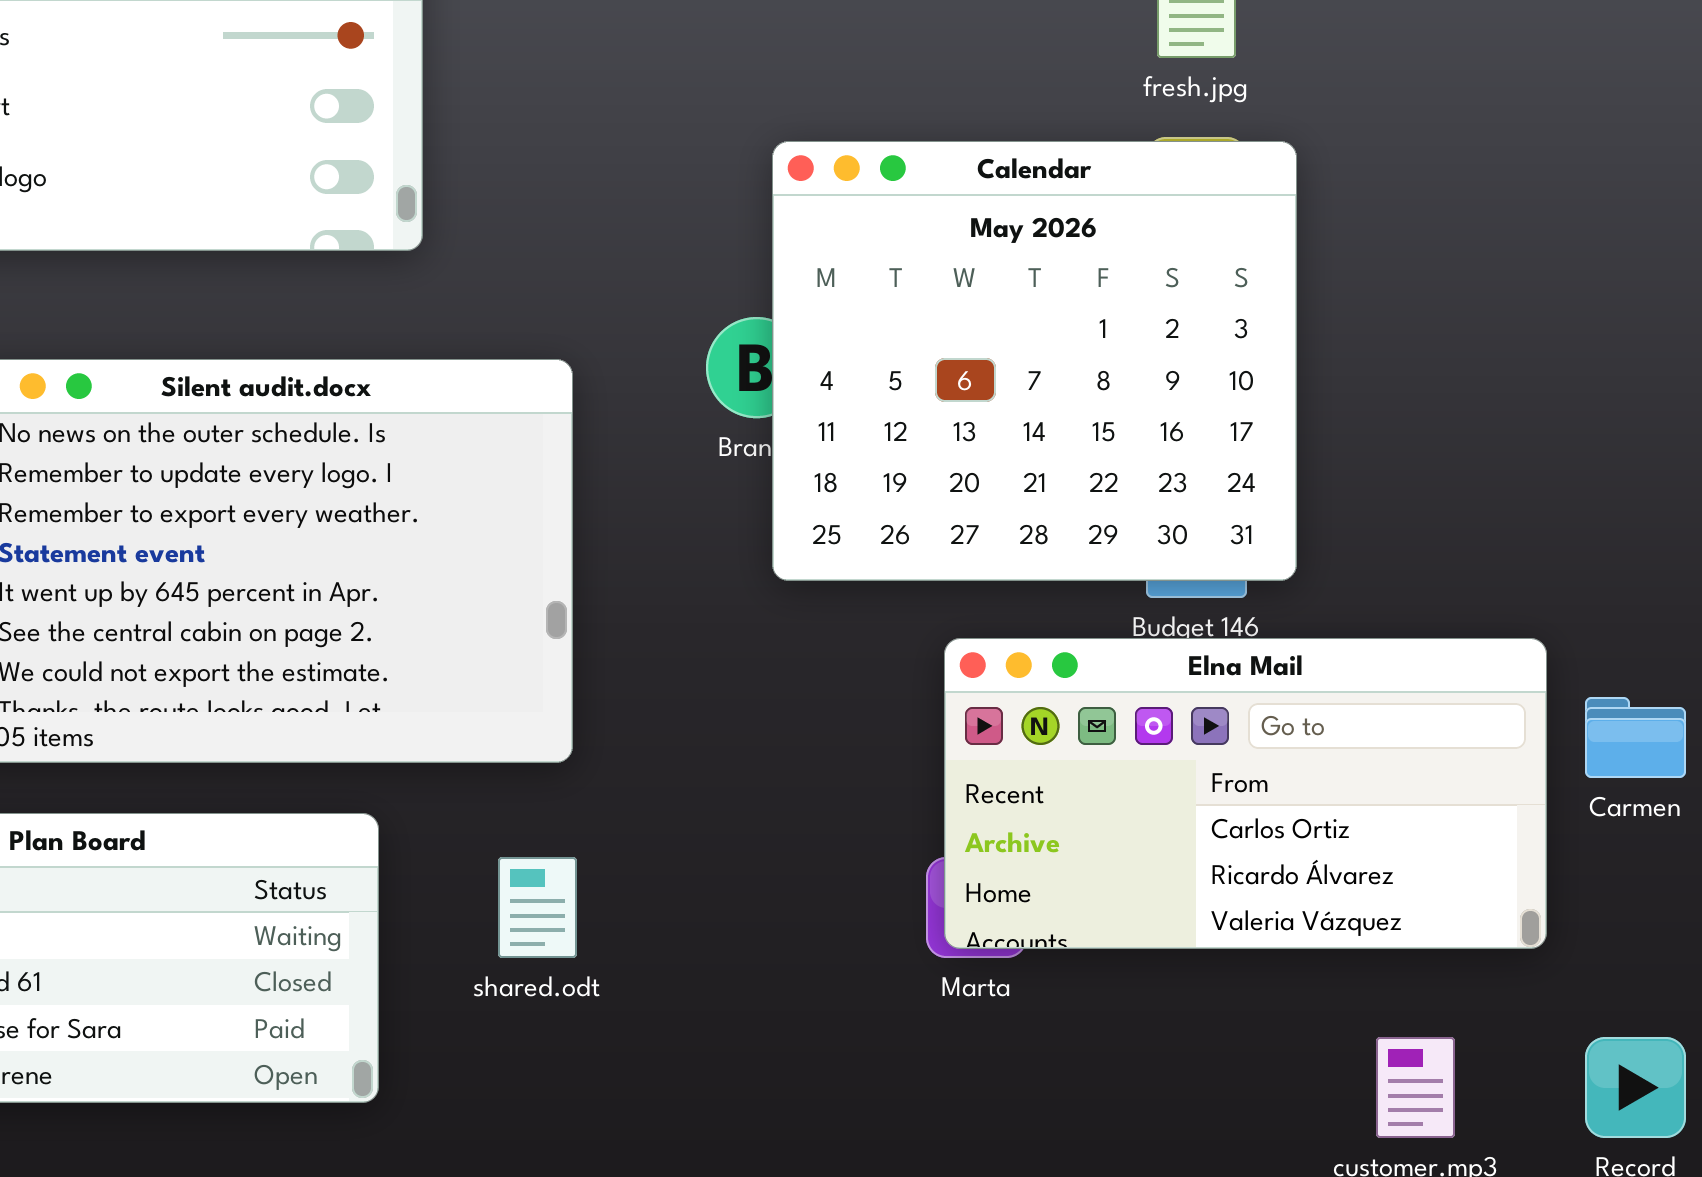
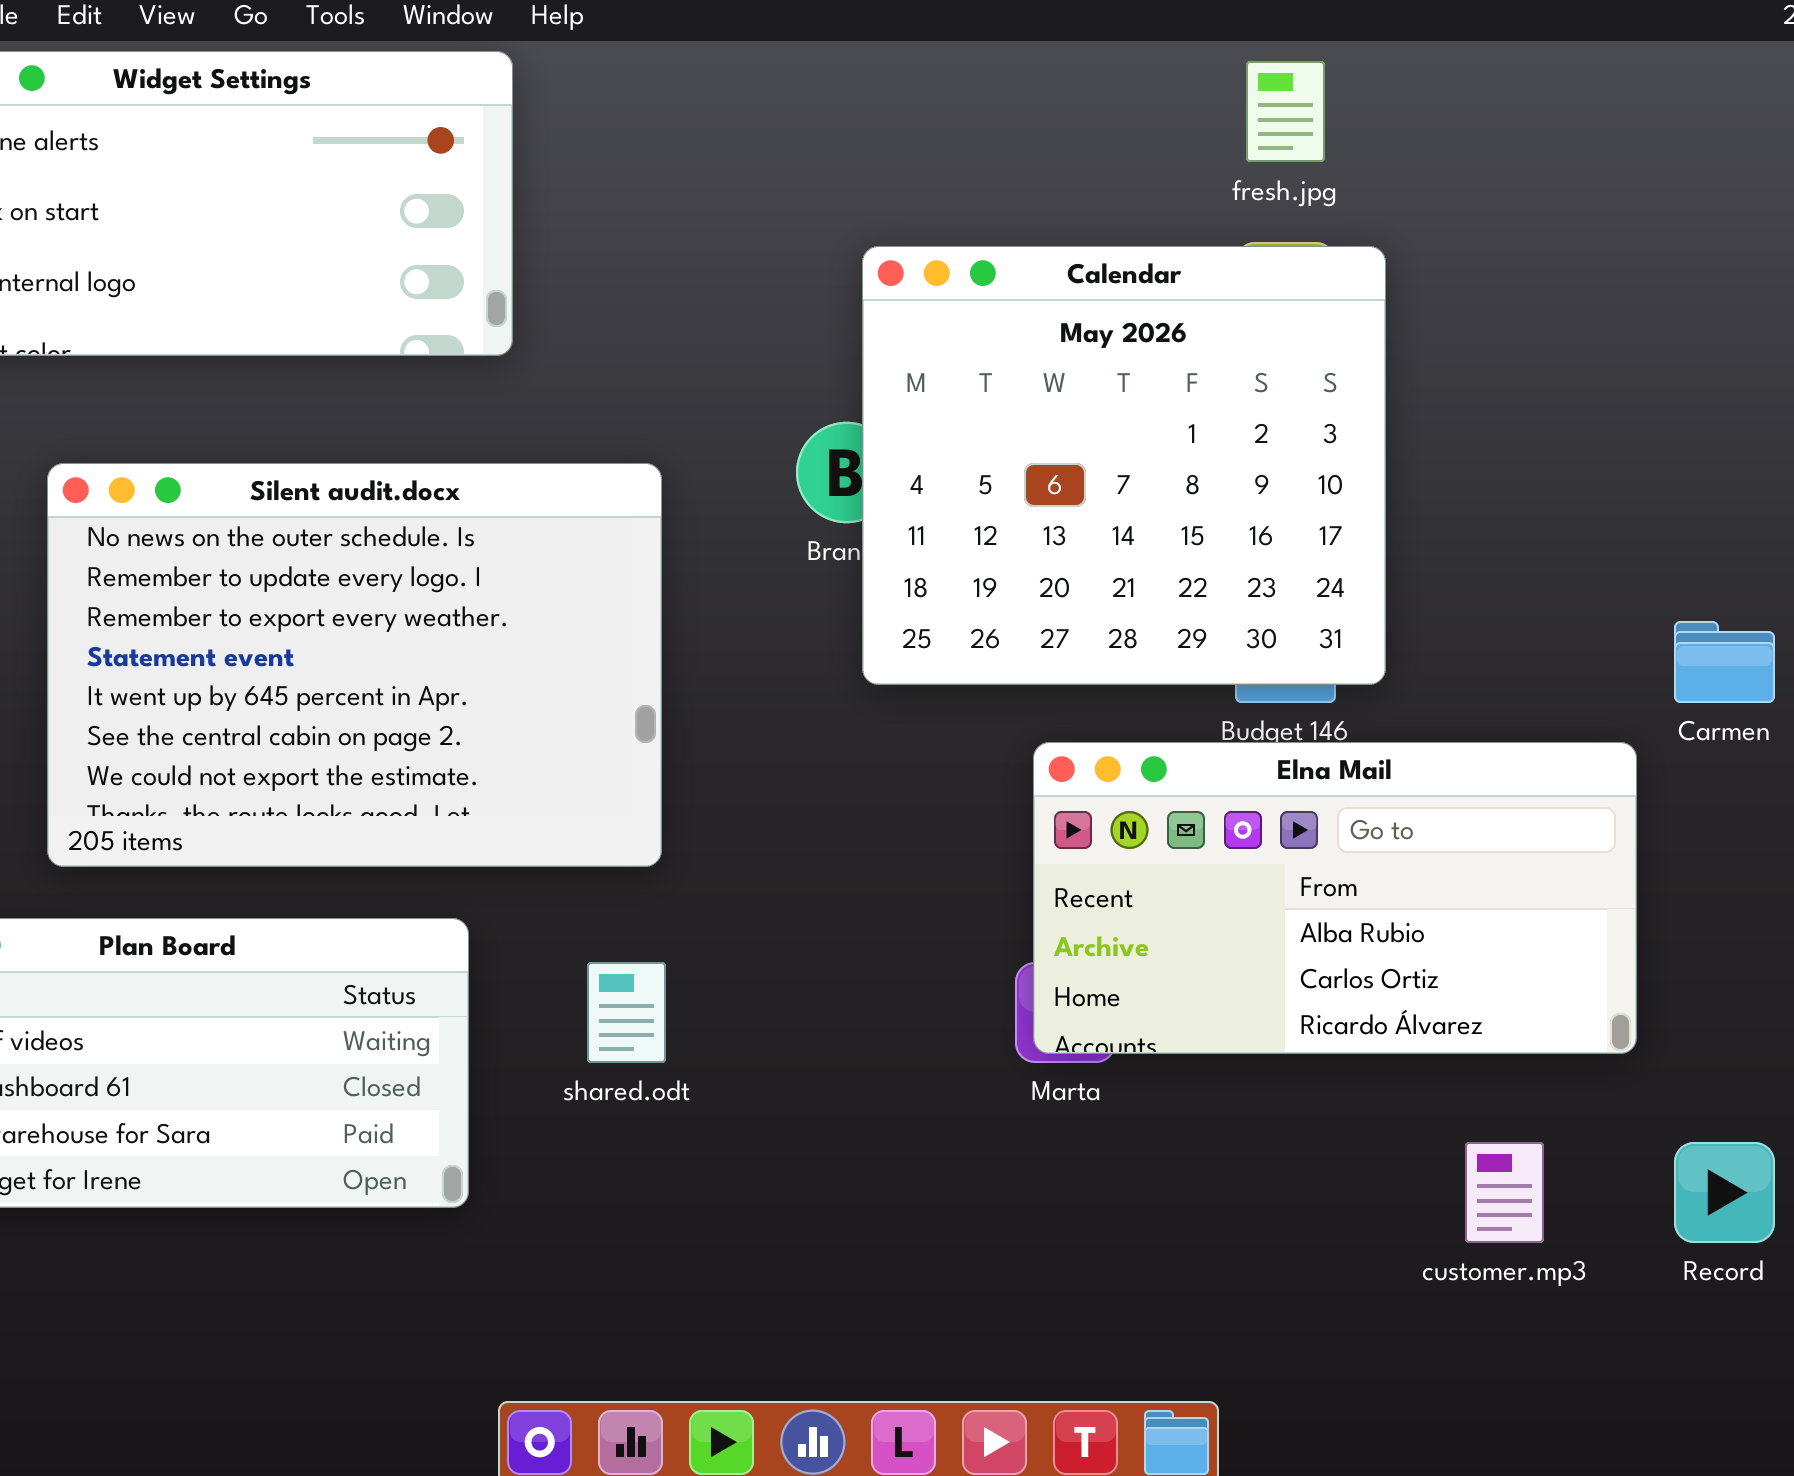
Elna Mail: [944,638,1547,949] -> [1033,742,1637,1054], scrolled up 1 row
Carmen: [1585,697,1686,778] -> [1674,621,1775,703], moved

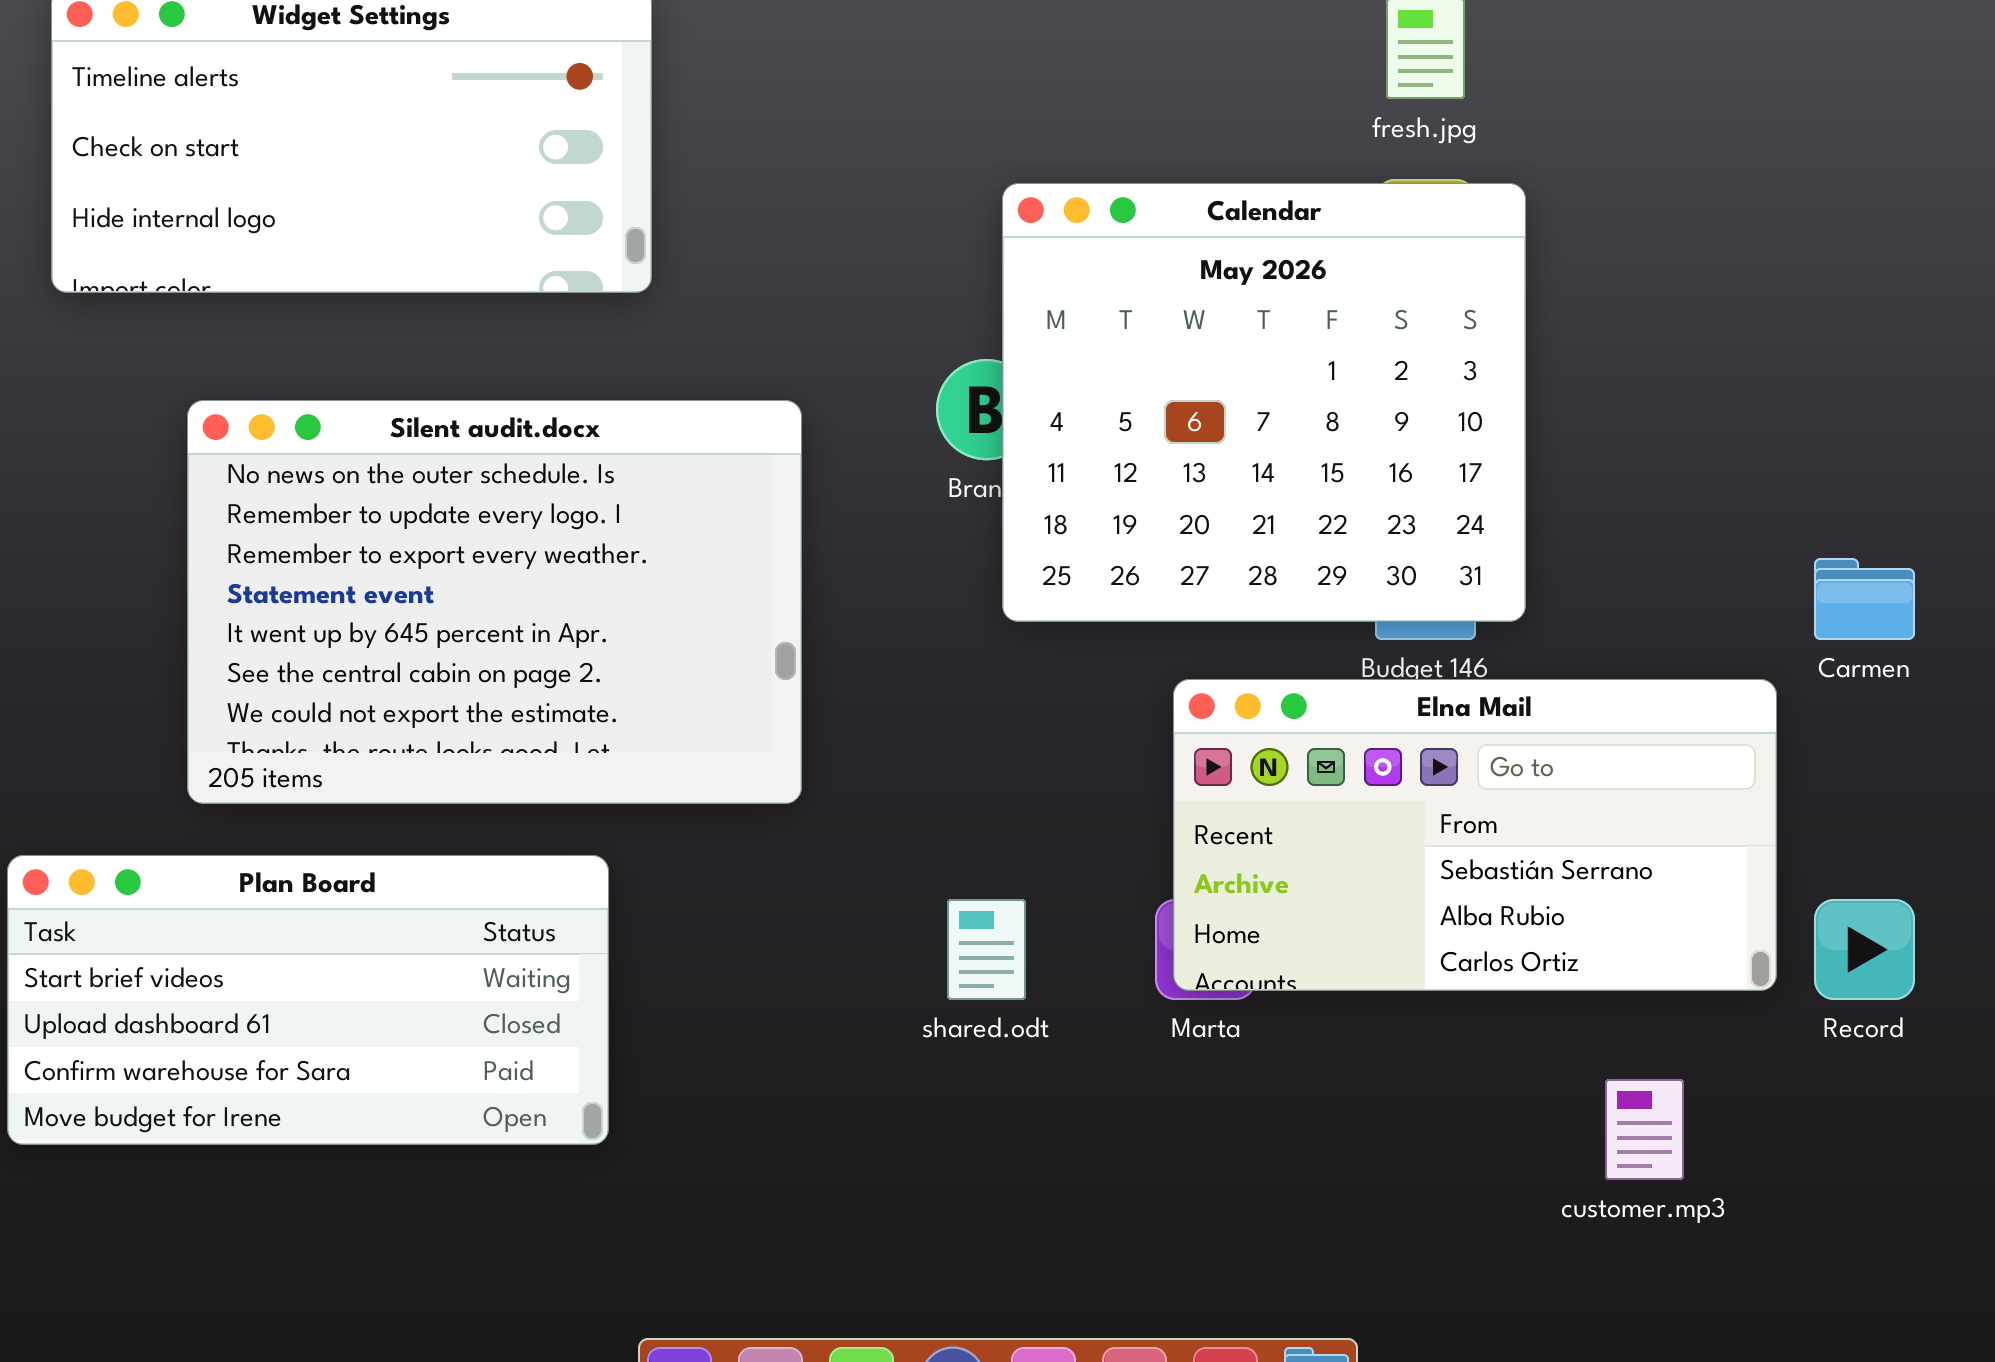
Elna Mail: [1033,742,1637,1054] -> [1173,679,1777,991], scrolled up 1 row
shared.odt: [587,962,666,1063] -> [947,899,1026,1000], moved
Record: [1674,1142,1775,1243] -> [1814,899,1915,1000], moved

